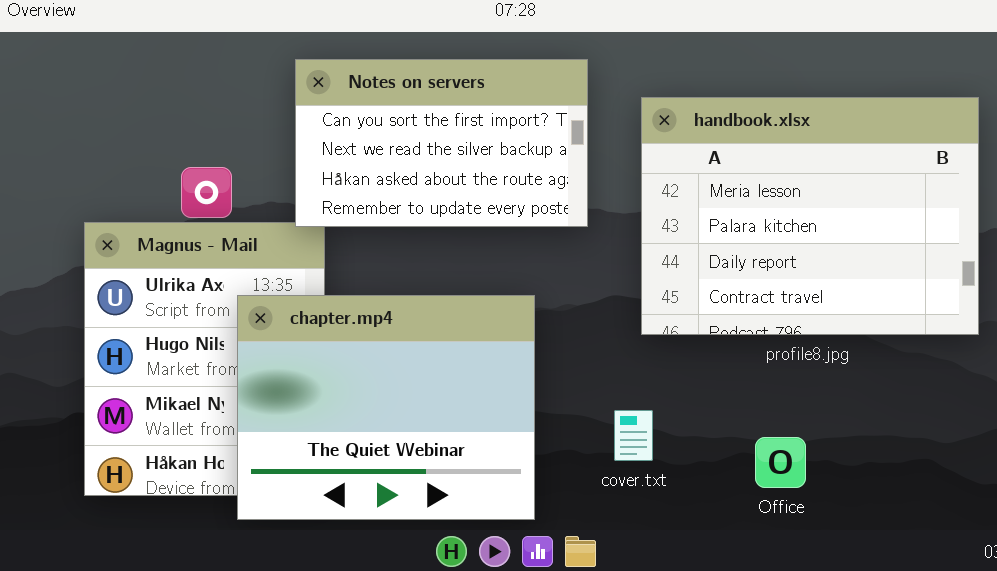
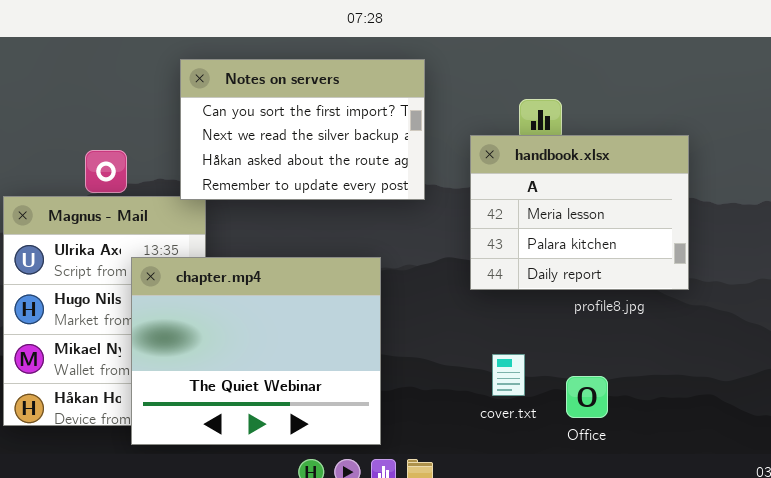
handbook.xlsx: [641,97,979,335] -> [470,135,689,290], resized
cover.txt: [614,410,653,461] -> [492,354,525,396], moved

